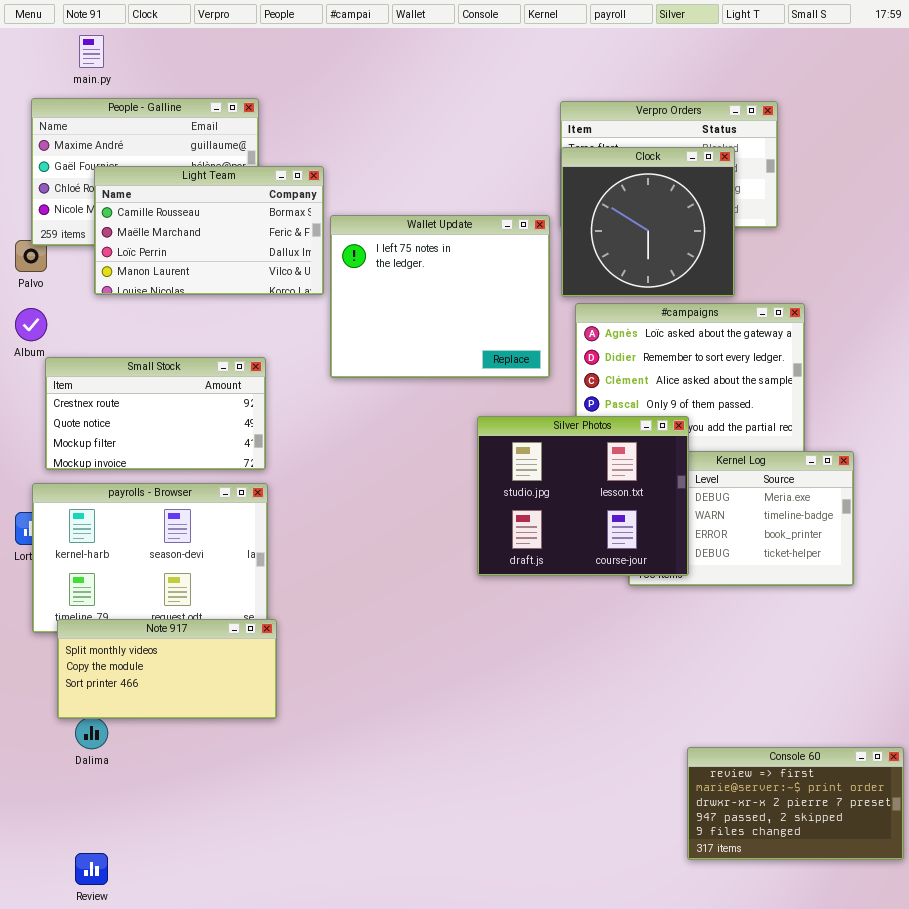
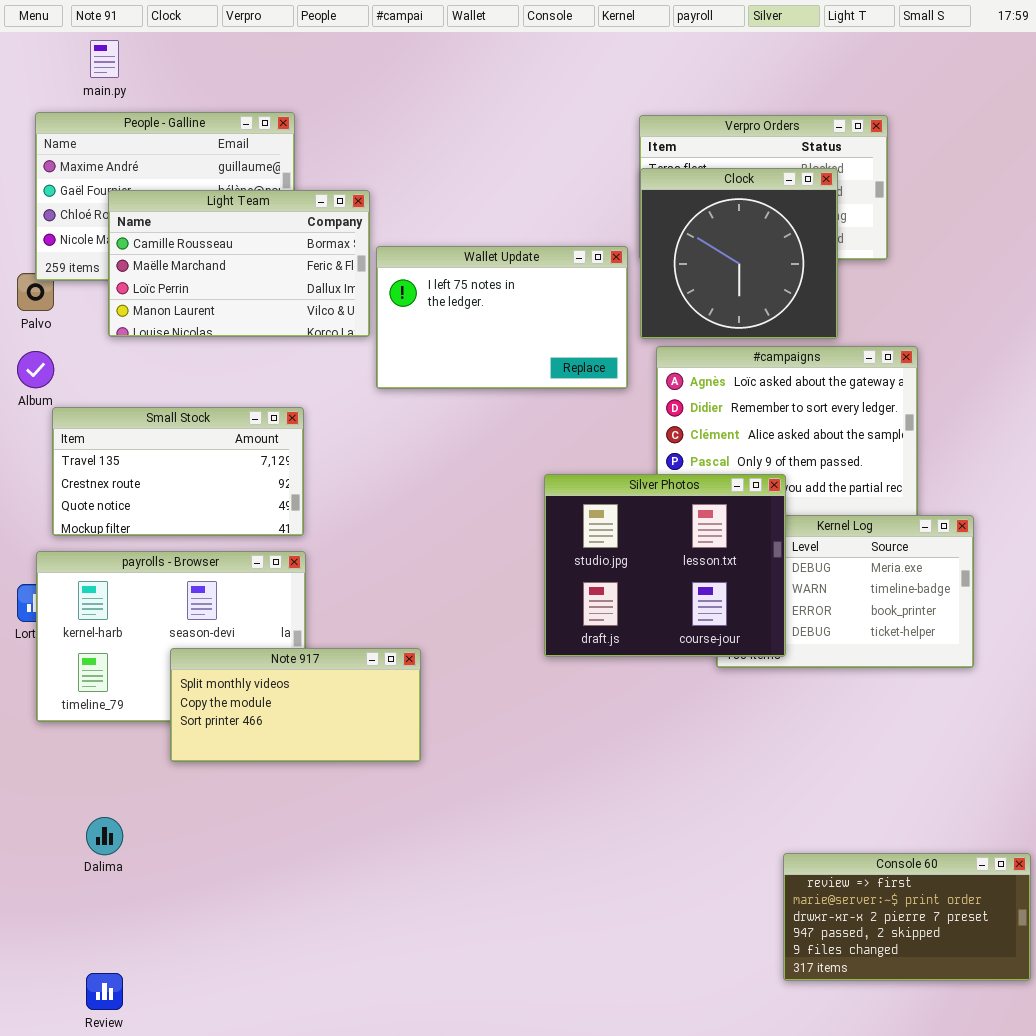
Wallet Update: [330,215,550,378] -> [376,246,628,389], resized
Small Stock: [45,357,266,470] -> [52,407,304,536], scrolled up 1 row
Note 917: [57,619,277,719] -> [170,648,421,762], moved

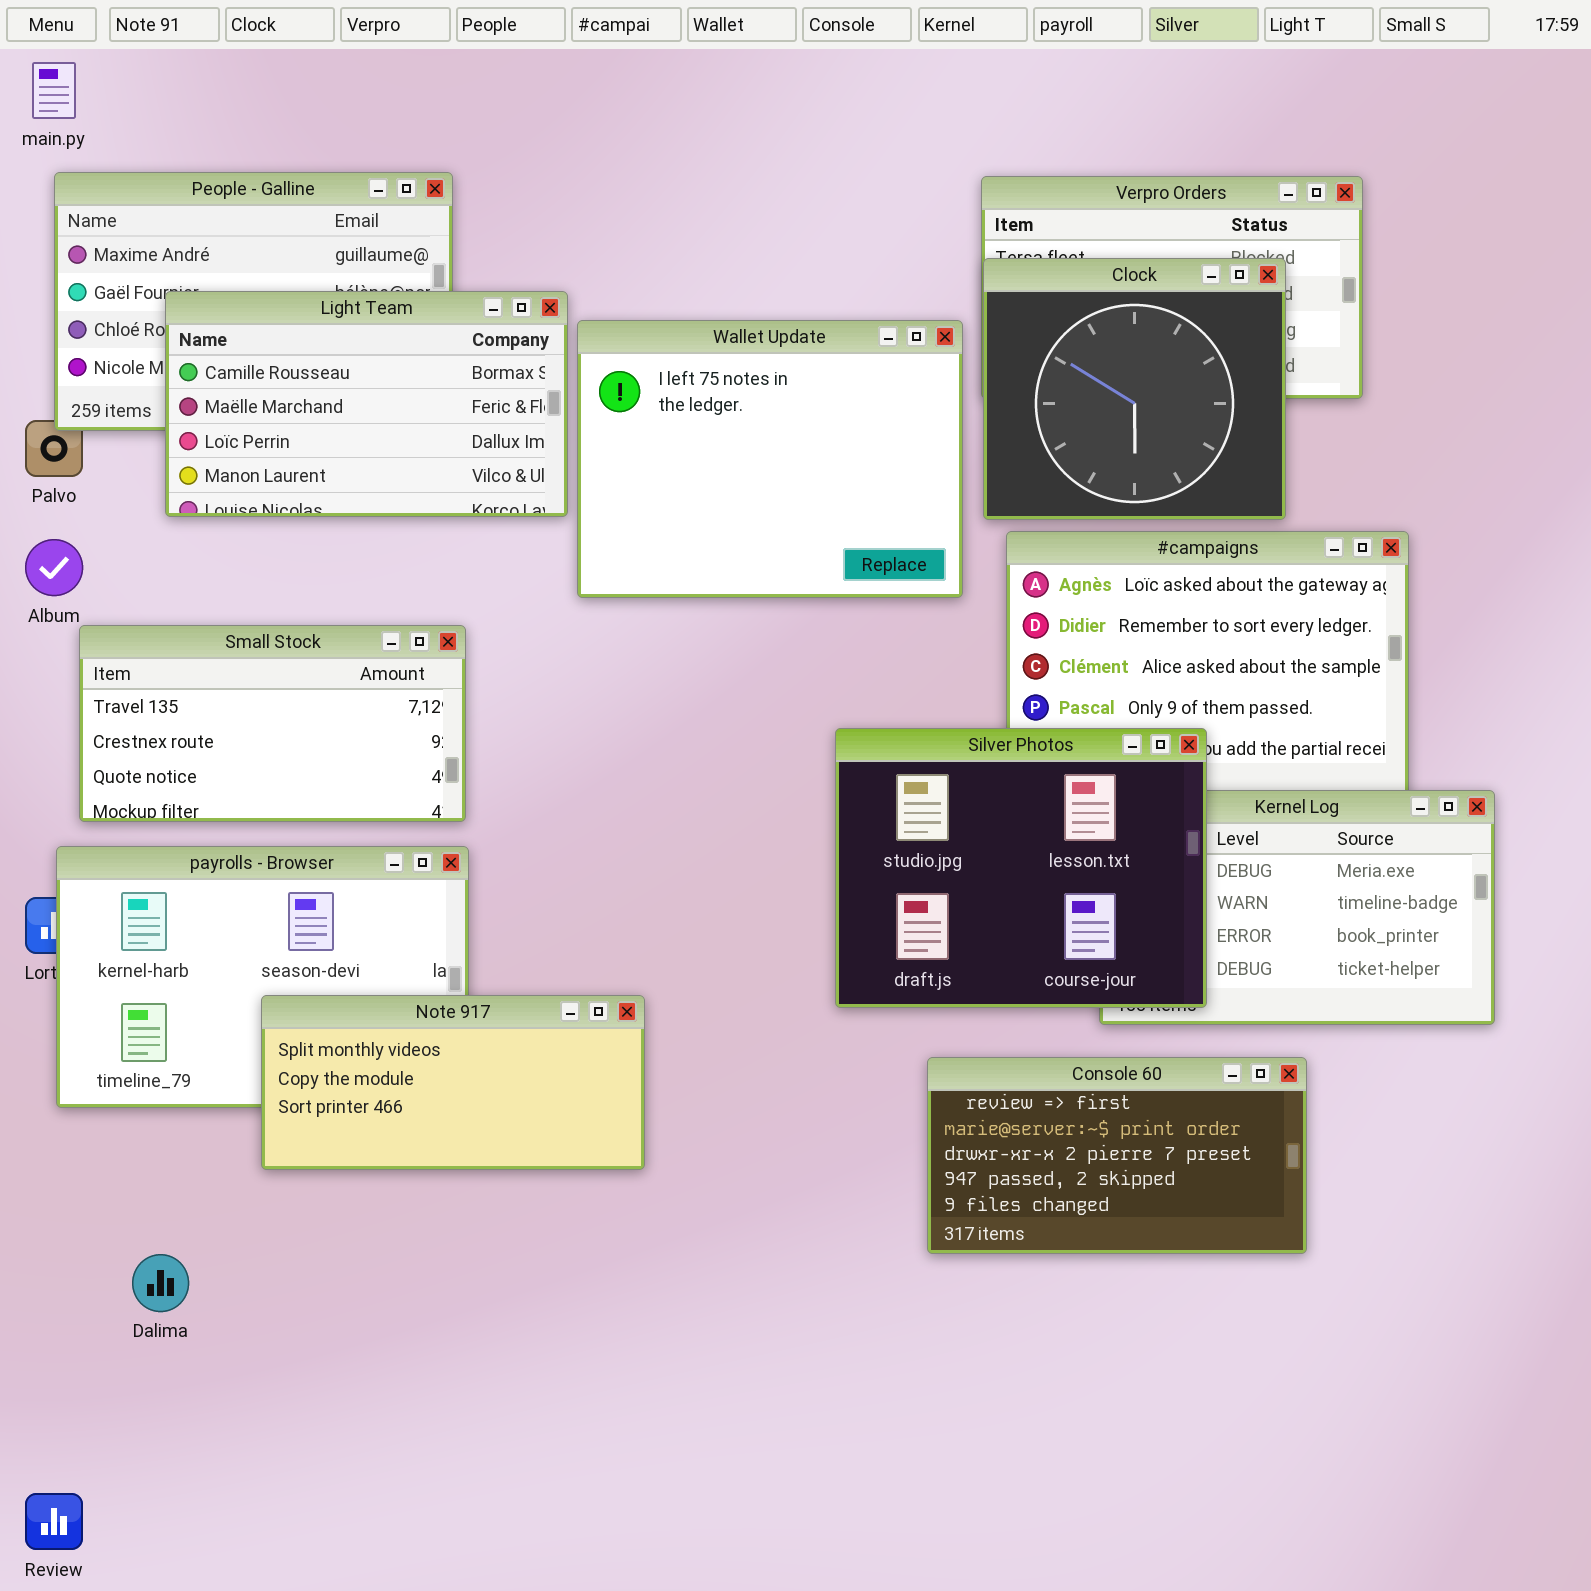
main.py: [90,40,119,78] -> [32,62,76,119], moved
Wallet Update: [376,246,628,389] -> [577,320,963,598], resized
Console 60: [783,853,1031,981] -> [927,1057,1307,1254], moved
Review: [86,973,123,1010] -> [25,1493,83,1550], moved

